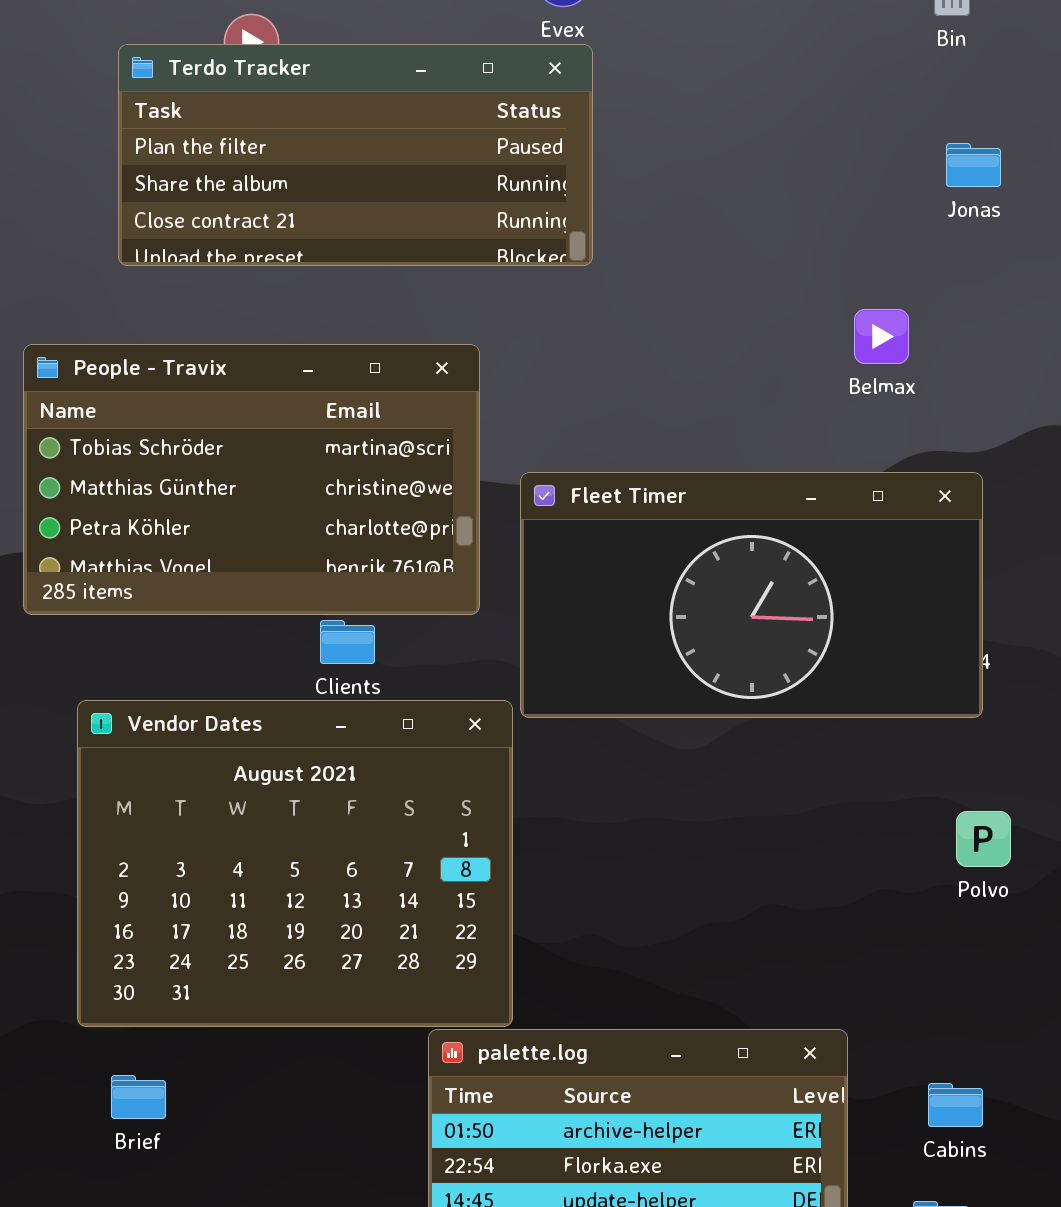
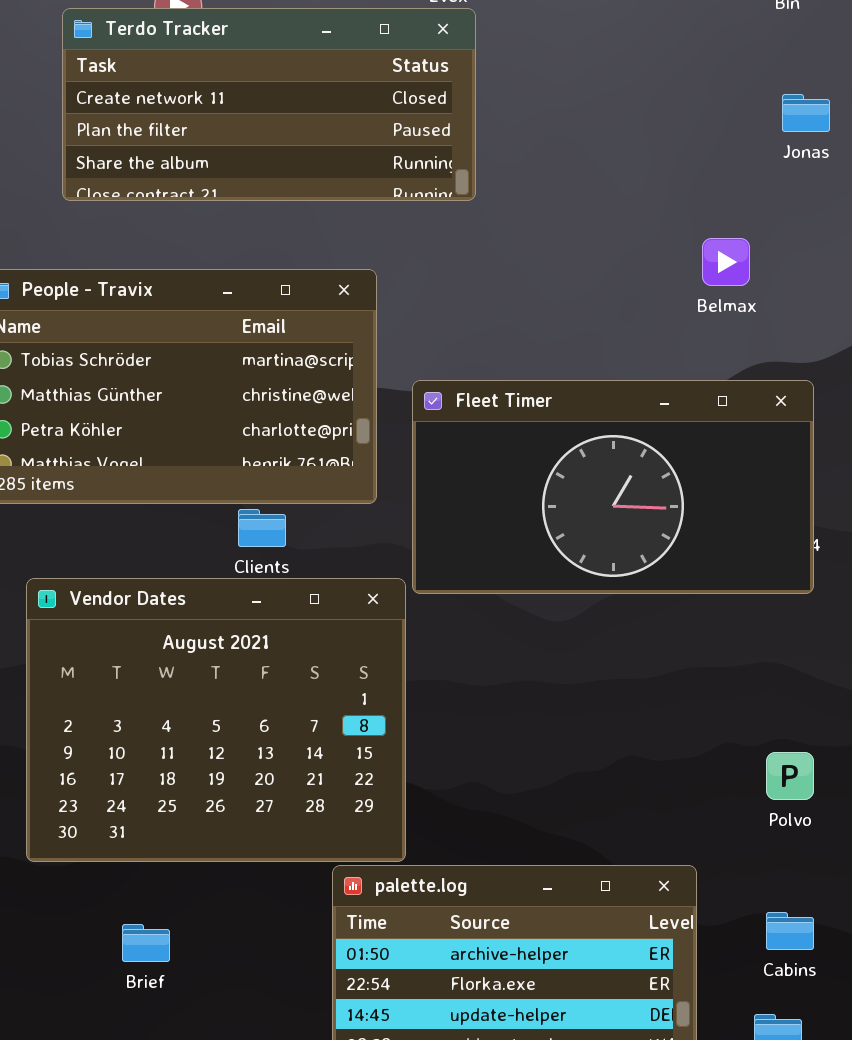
Terdo Tracker: [118,44,593,266] -> [62,8,476,201], scrolled up 1 row
Polvo: [956,811,1011,867] -> [766,752,814,800], moved
Brief: [111,1075,166,1119] -> [122,924,170,962], moved

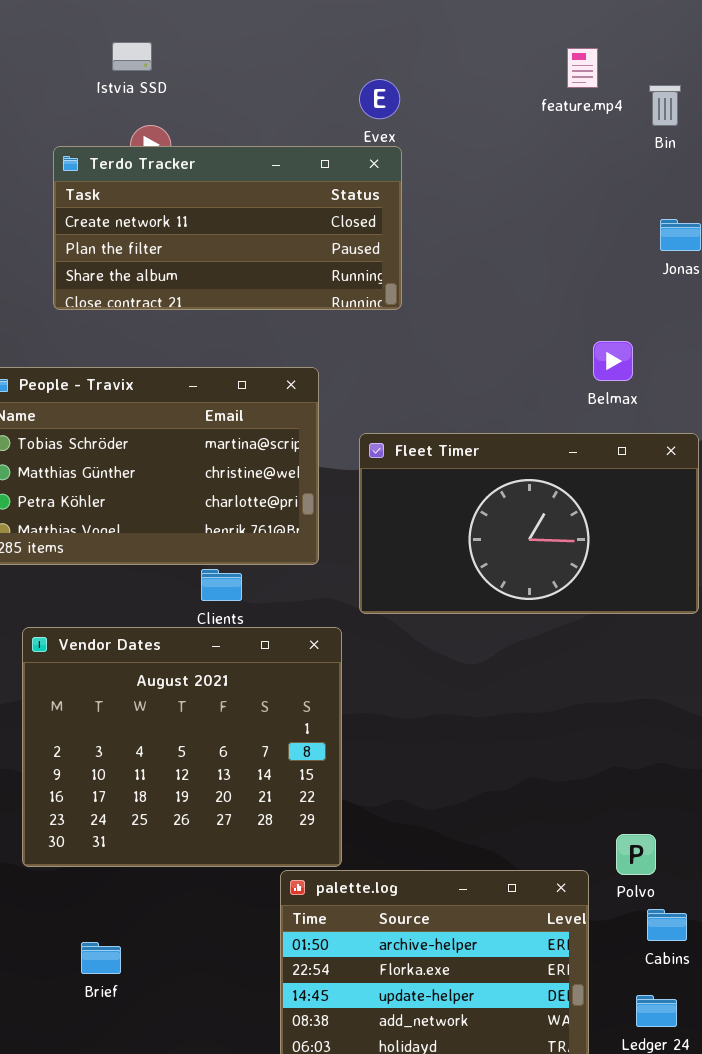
Fleet Timer: [412,380,814,594] -> [359,433,699,614], moved
Polvo: [766,752,814,800] -> [616,834,656,875], moved
Brief: [122,924,170,962] -> [81,942,121,974], moved

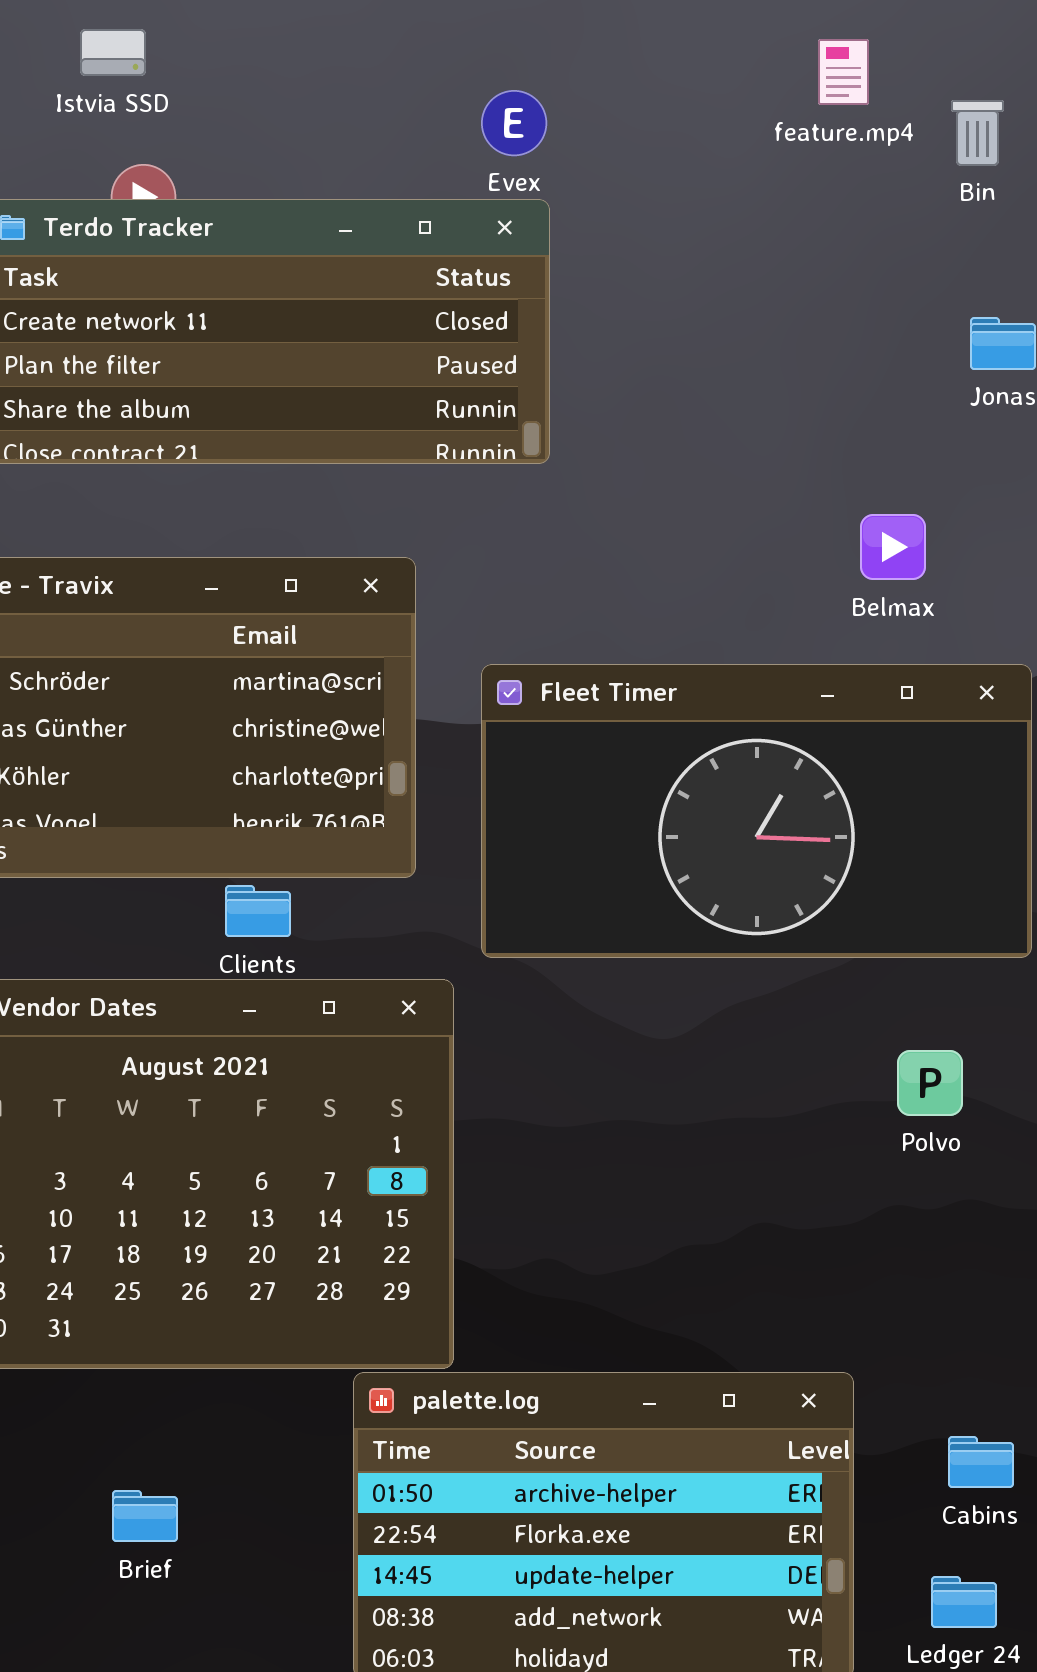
Polvo: [616,834,656,875] -> [897,1050,963,1116], moved
Brief: [81,942,121,974] -> [112,1490,178,1542], moved

